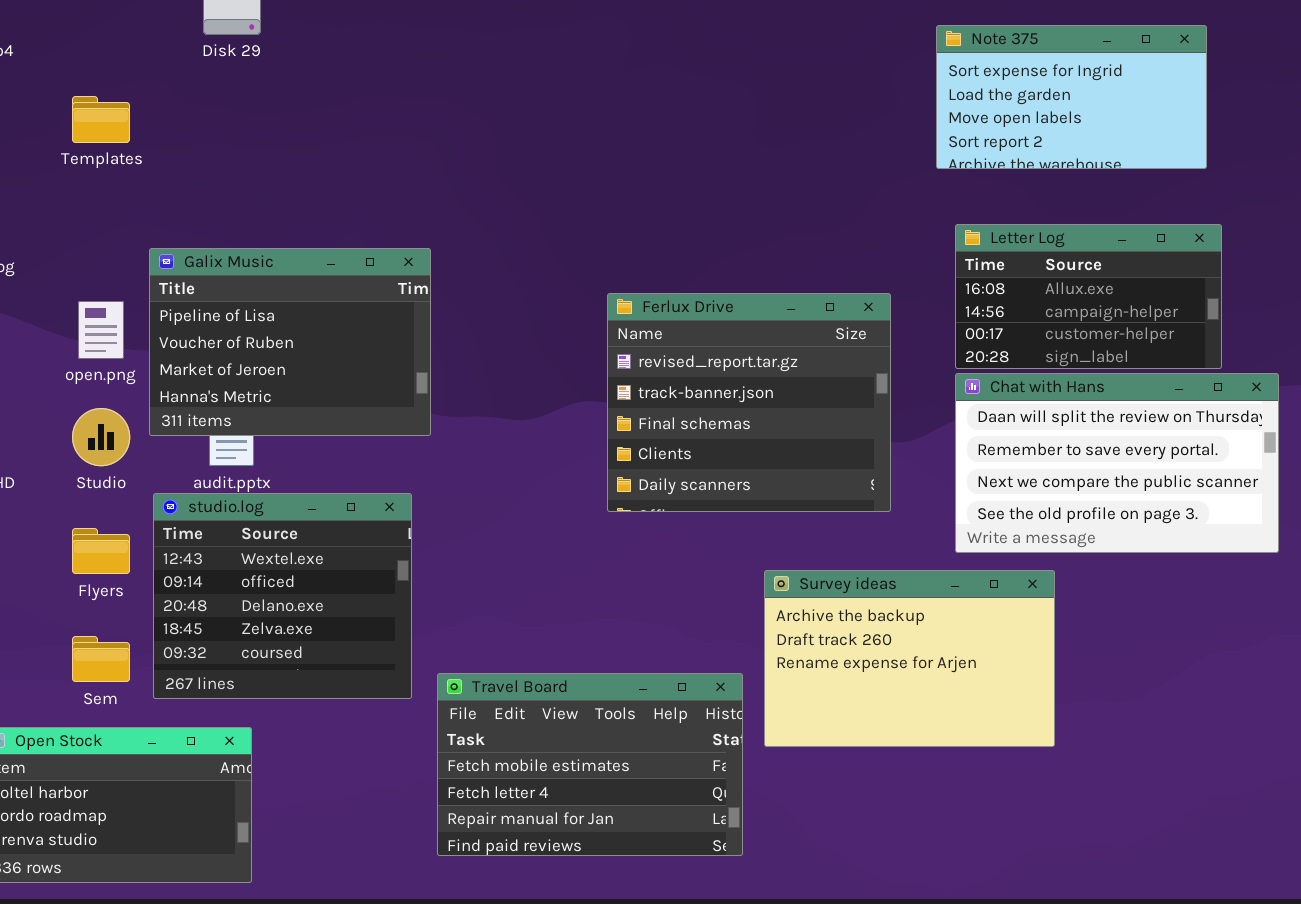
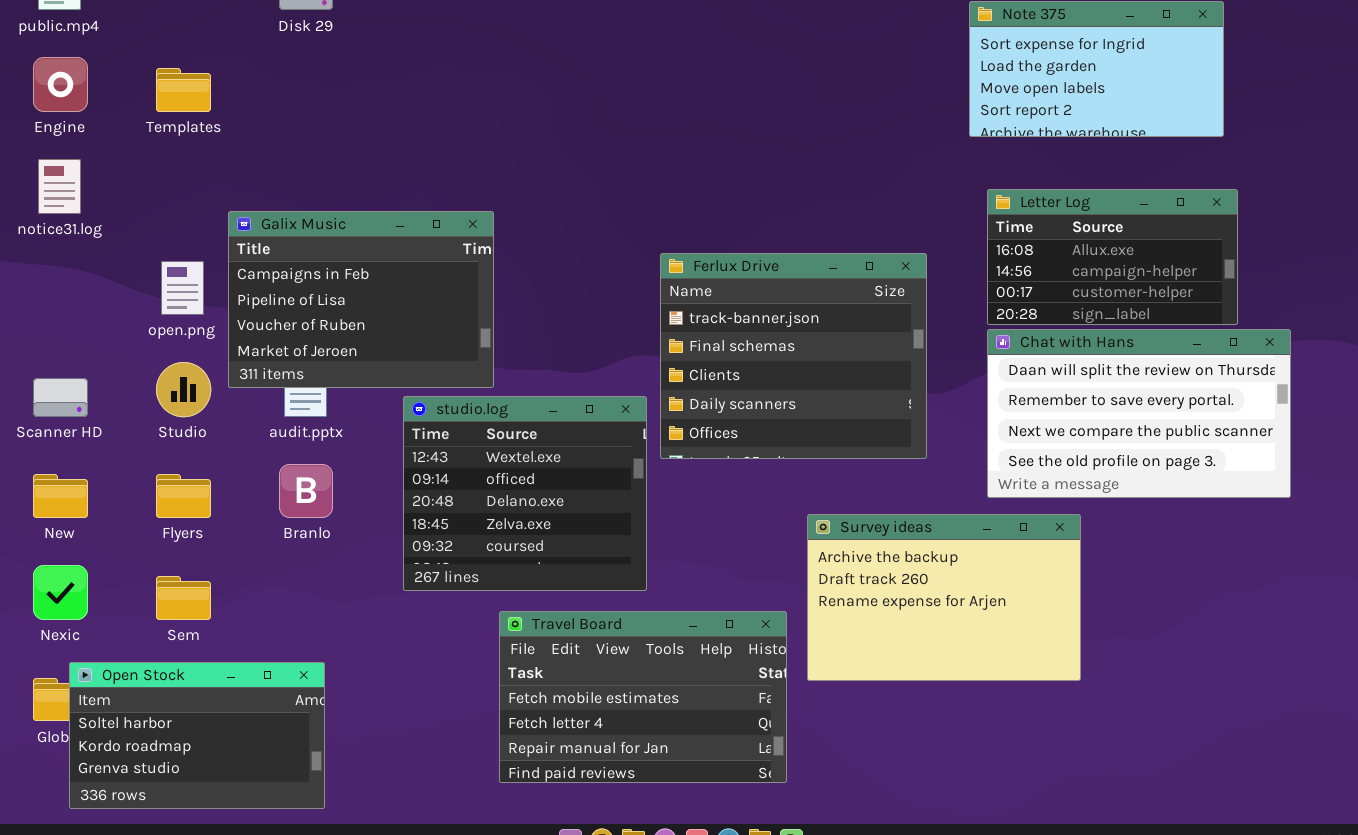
Galix Music: [149,248,431,436] -> [228,211,494,388], scrolled up 1 row
Ferlux Drive: [607,293,891,512] -> [660,253,927,459], scrolled down 1 row
studio.log: [153,493,412,699] -> [403,396,647,591], moved

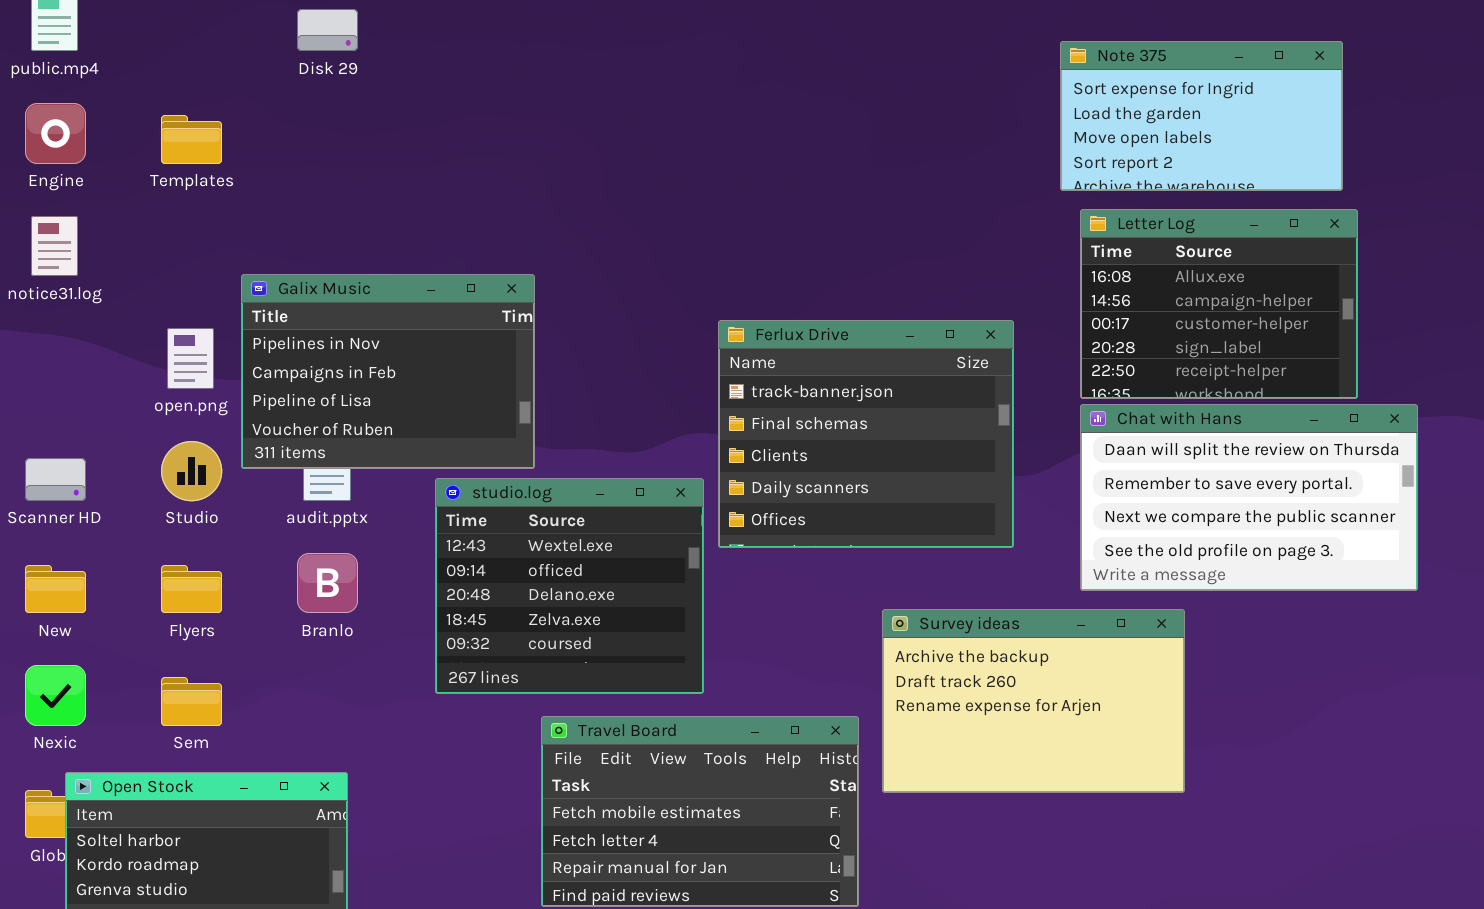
Letter Log: [987,189,1238,325] -> [1080,209,1358,399], resized
Galix Music: [228,211,494,388] -> [241,274,535,469], scrolled up 1 row

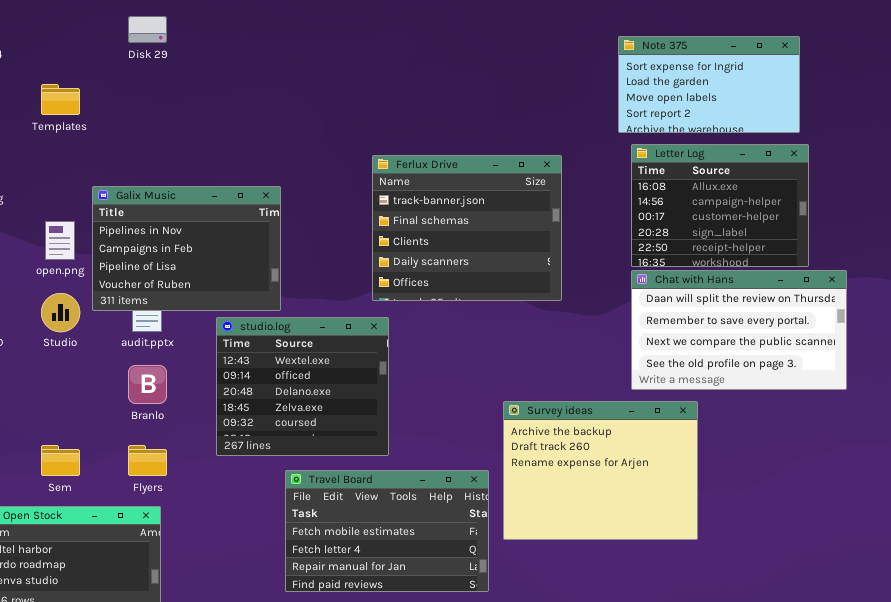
Ferlux Drive: [718,320,1014,548] -> [372,155,562,301], moved
Flyers: [161,565,222,613] -> [128,445,167,476], moved
Survey ideas: [882,609,1185,793] -> [503,401,698,540], resized

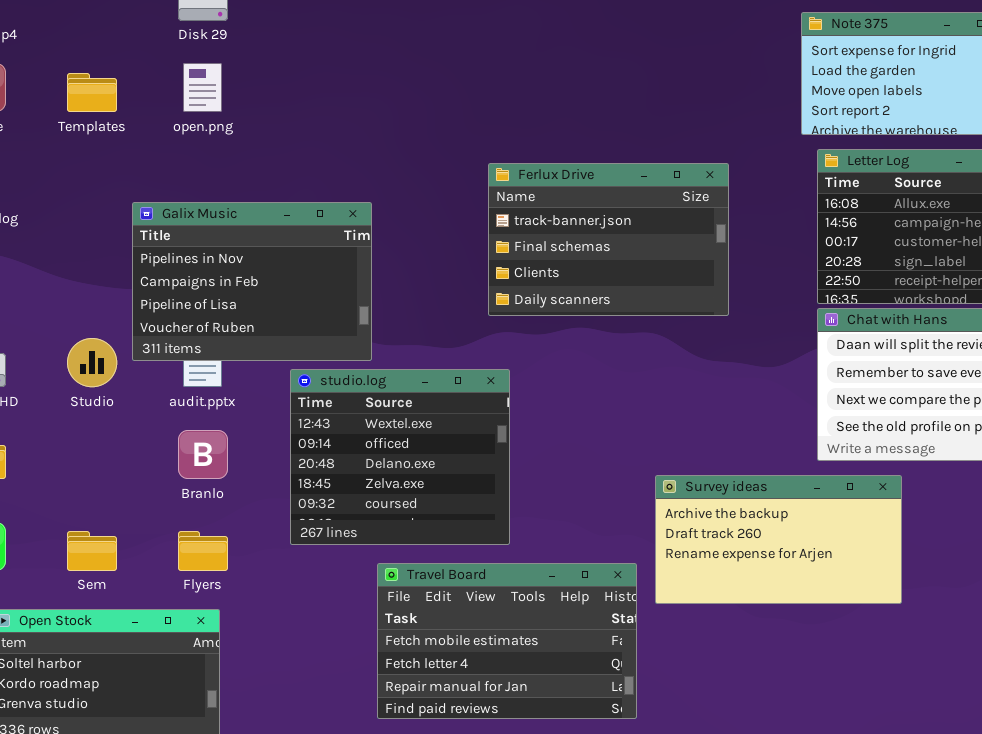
Ferlux Drive: [372,155,562,301] -> [488,163,729,316], resized
open.png: [45,221,75,260] -> [183,63,222,112], moved
Survey ideas: [503,401,698,540] -> [655,475,902,604], resized

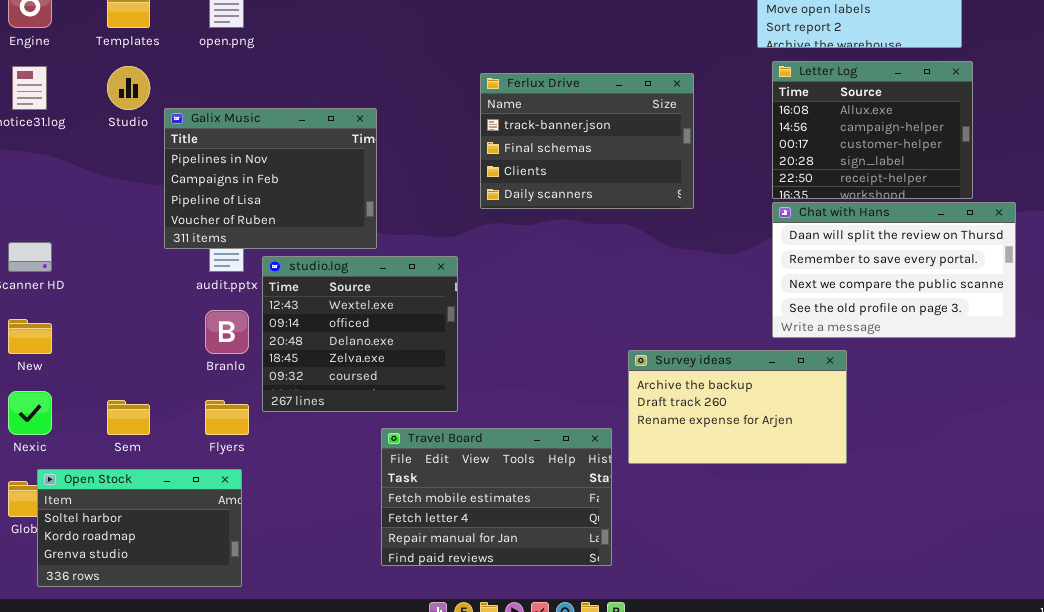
Studio: [67,338,117,387] -> [107,66,150,110], moved
studio.log: [290,369,510,545] -> [262,256,458,412], moved

